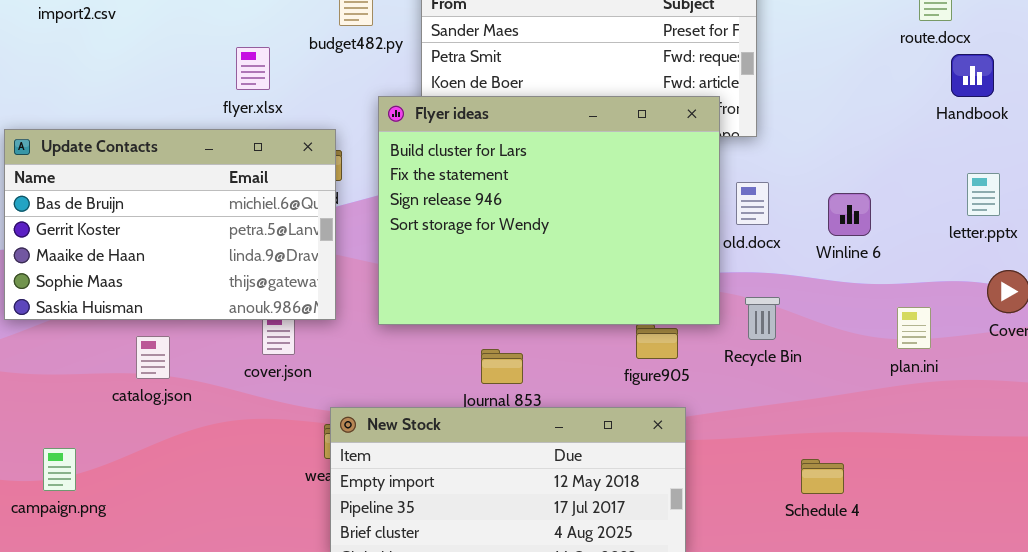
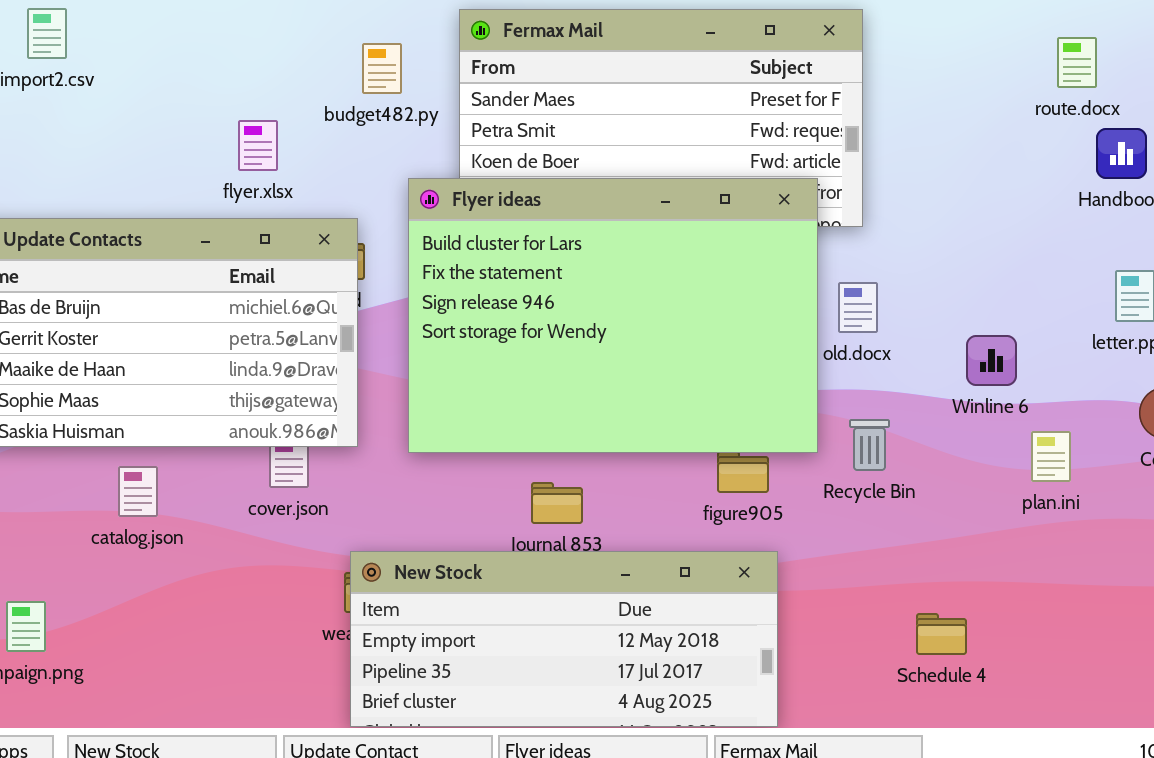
Winline 6: [828,193,871,236] -> [966,335,1017,386], moved

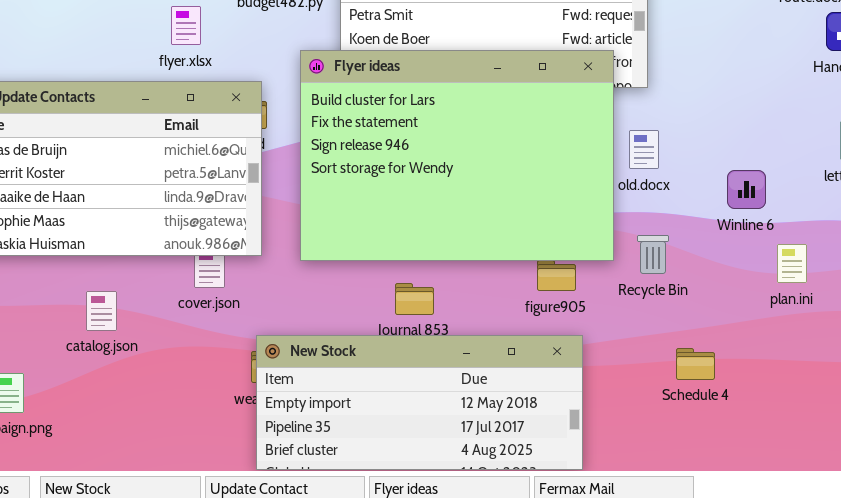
catalog.json: [118,466,158,517] -> [86,291,117,331], moved
Schedule 4: [916,613,967,655] -> [676,348,715,380], moved

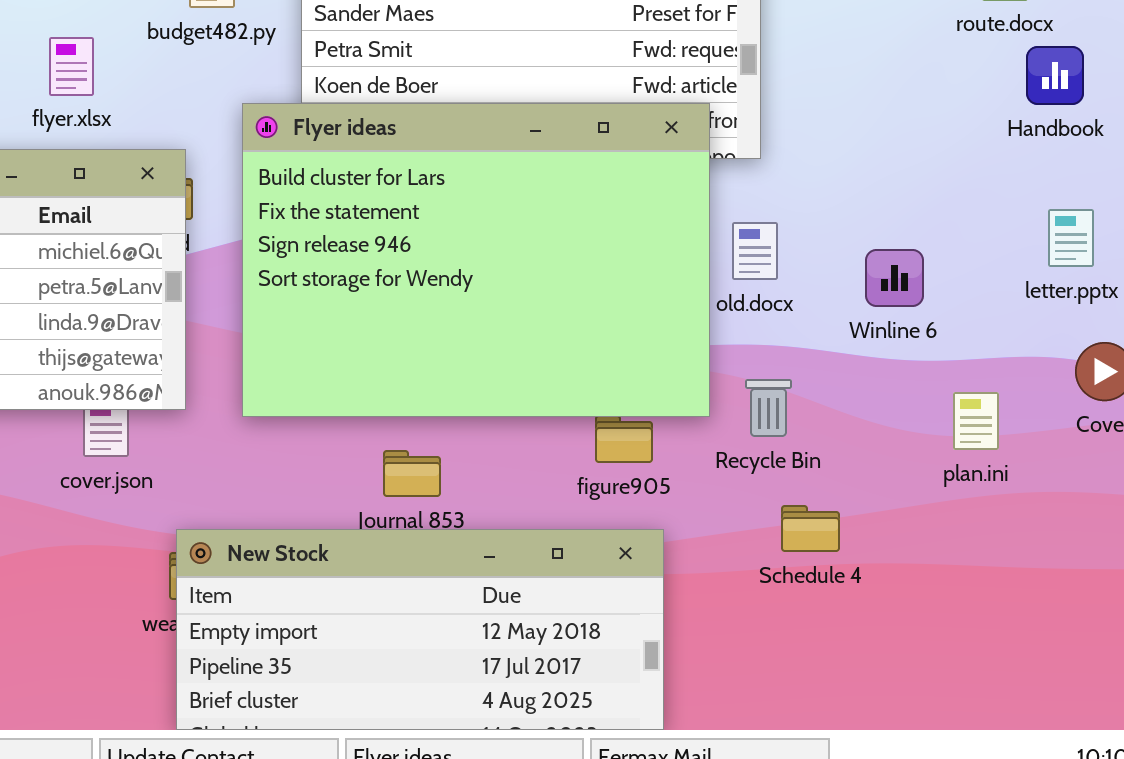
Winline 6: [727,170,766,209] -> [865,249,924,307], moved
Schedule 4: [676,348,715,380] -> [781,505,840,552], moved

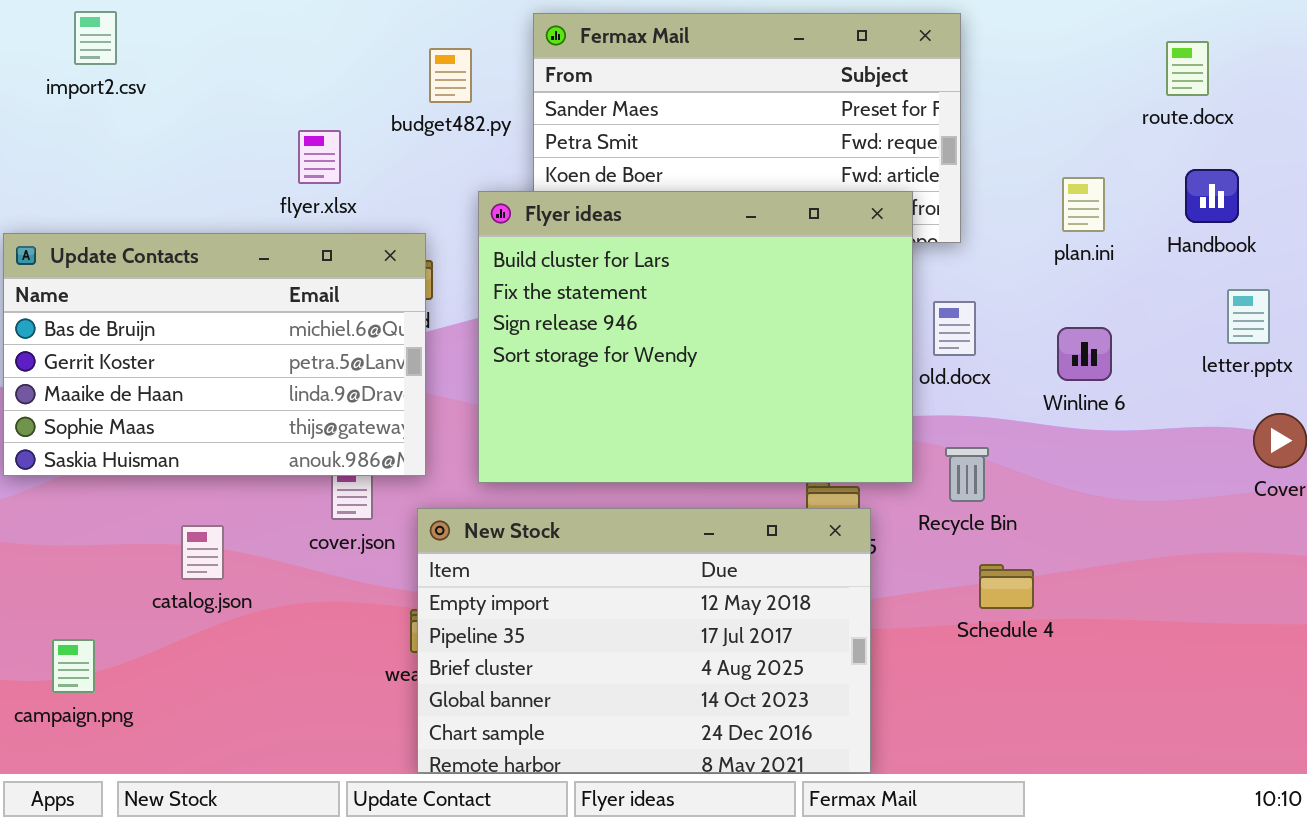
Handbook: [1026,46,1084,105] -> [1185,169,1239,223], moved
plan.ini: [953,392,999,450] -> [1062,177,1105,232], moved
New Stock: [176,529,664,730] -> [417,508,871,773], resized

